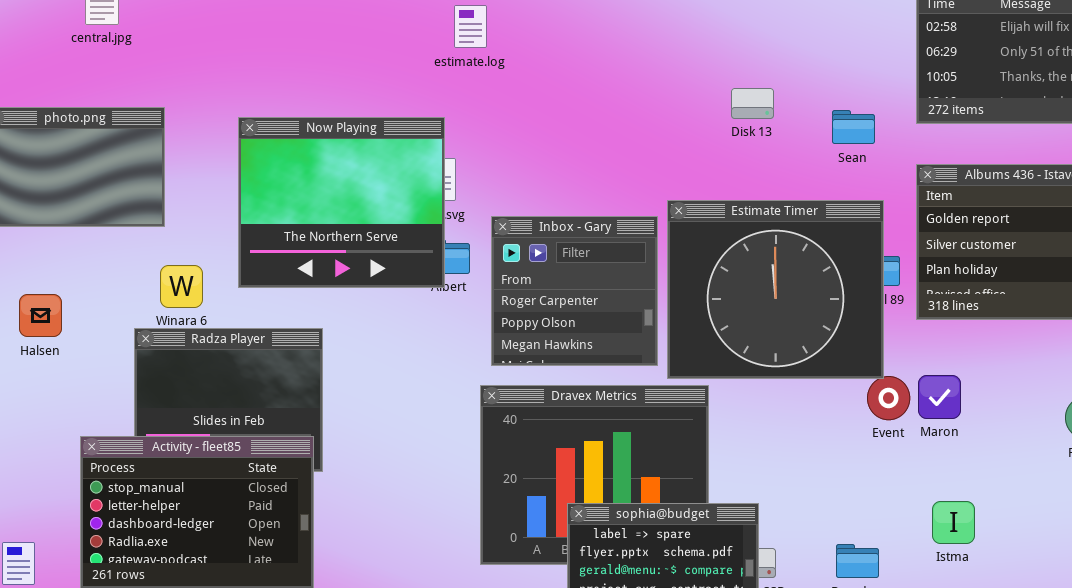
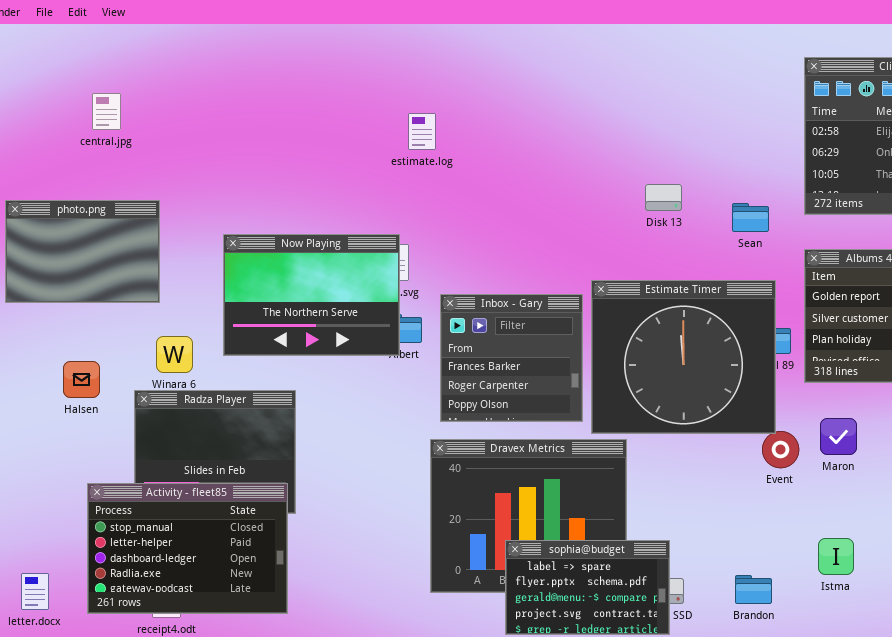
Now Playing: [238,117,445,288] -> [223,234,400,356], resized
Inbox - Gary: [491,216,658,366] -> [440,294,583,422], scrolled up 1 row
Halsen: [19,294,62,337] -> [63,361,100,398], moved
Maron: [918,375,961,419] -> [820,418,857,455], moved

